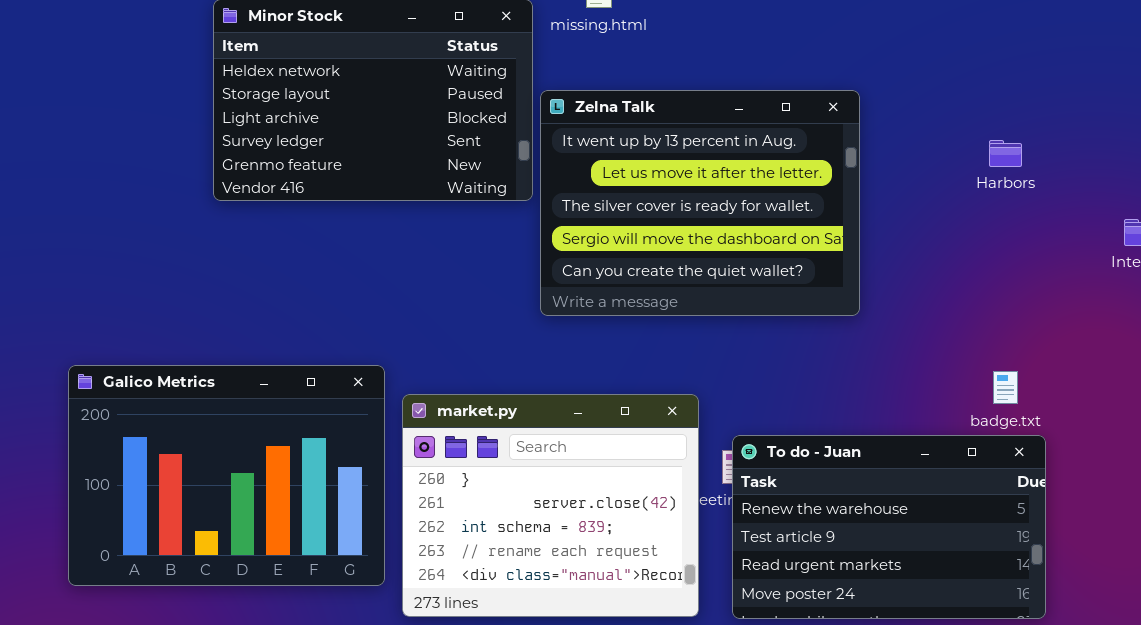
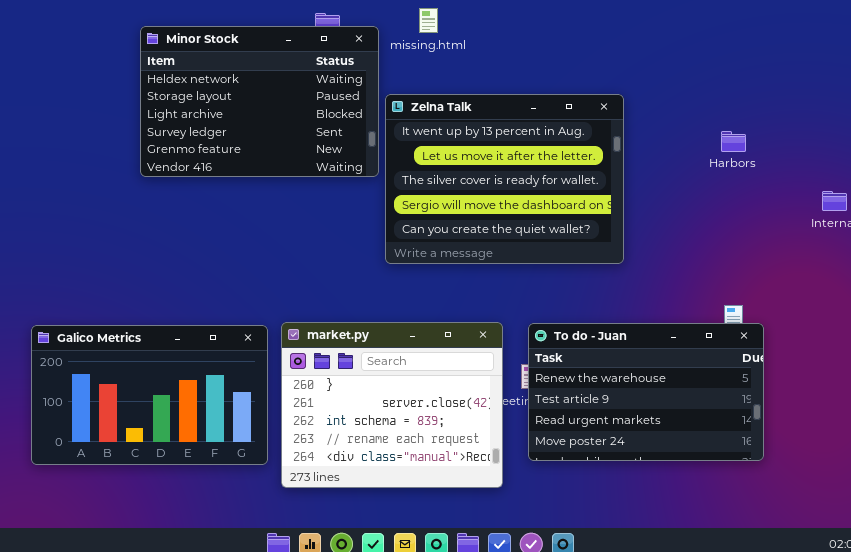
Galico Metrics: [68,365,385,586] -> [31,325,268,465], resized
To do - Juan: [732,435,1046,619] -> [528,323,764,461], moved

